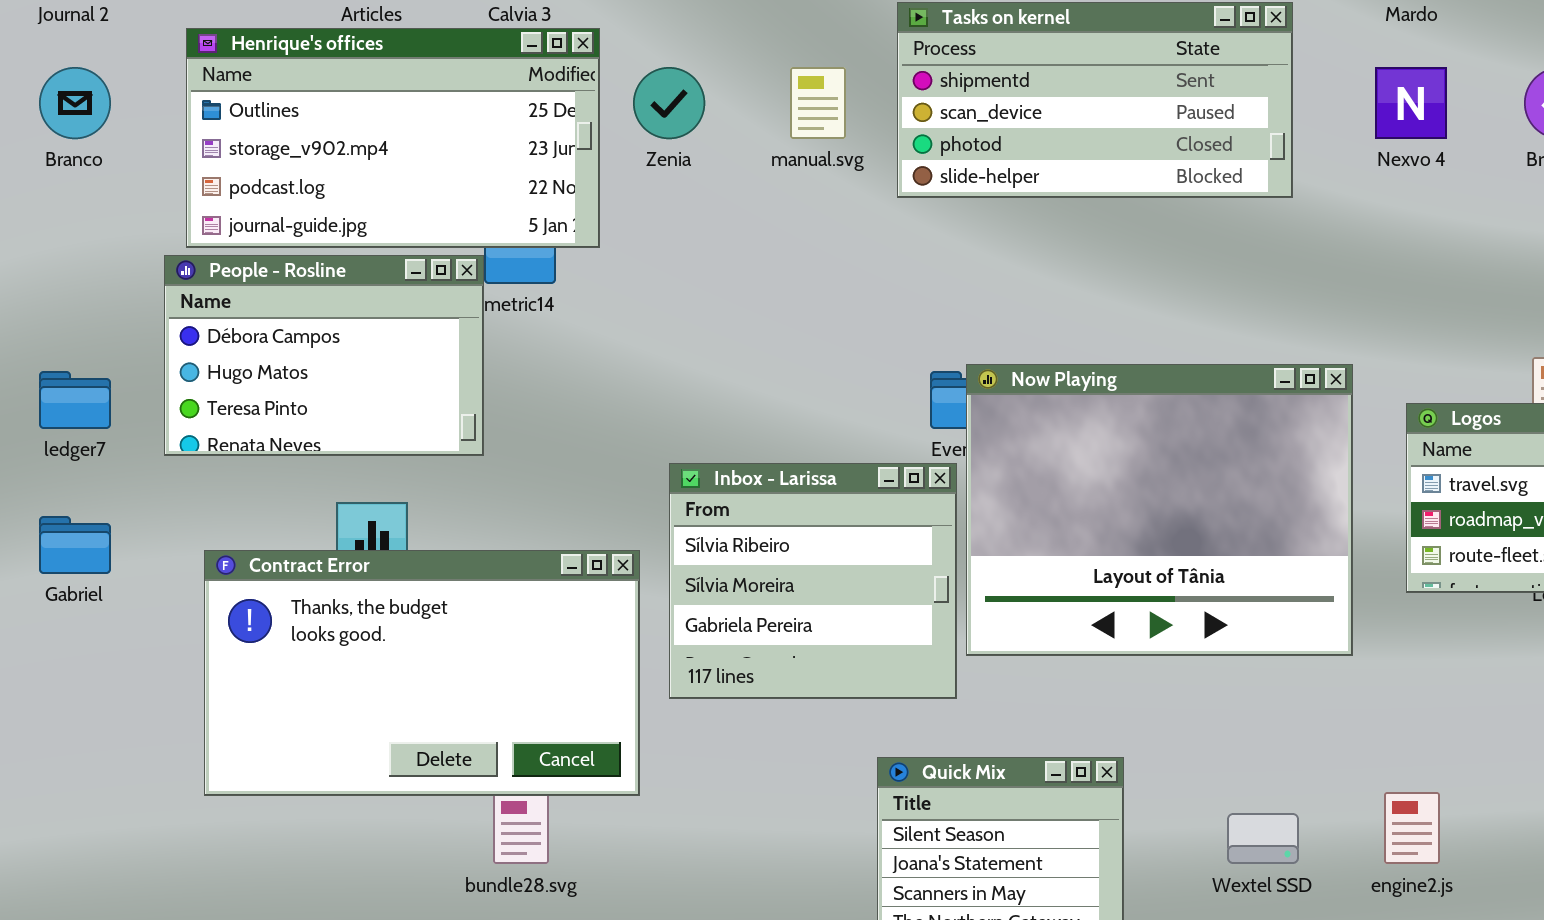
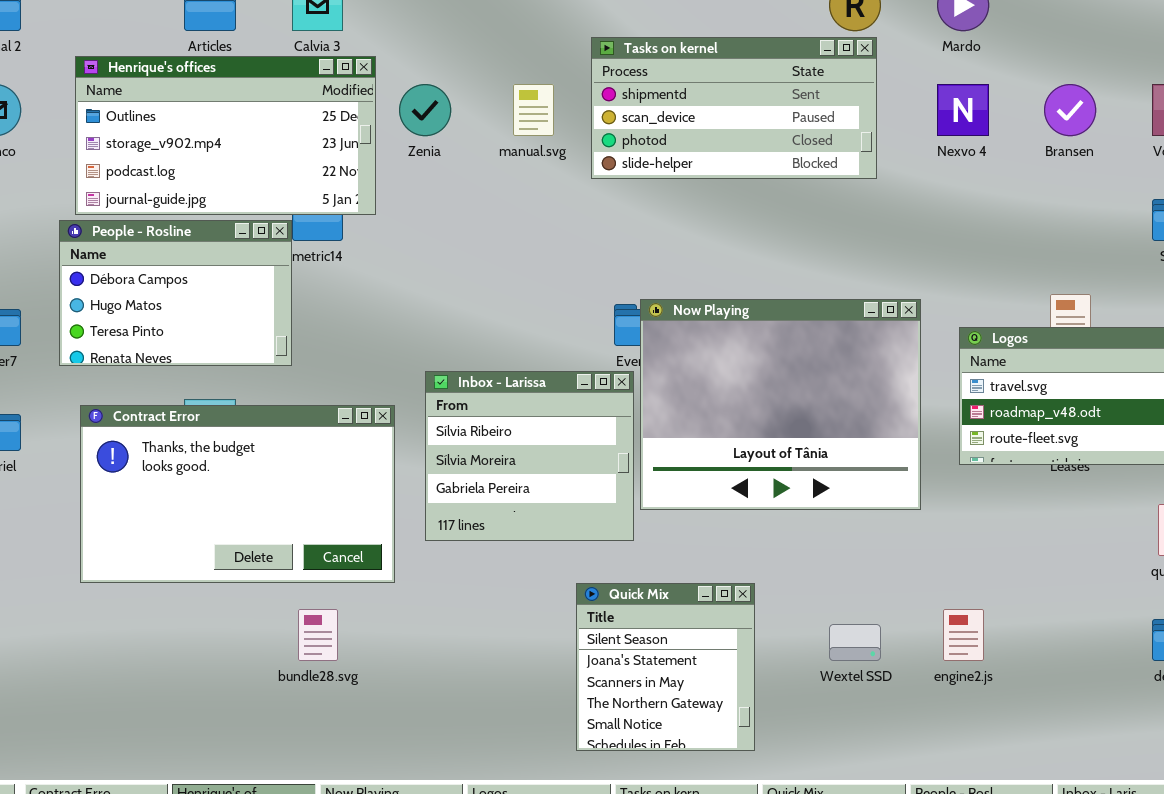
Contract Error: [204,550,640,796] -> [80,405,395,583], moved

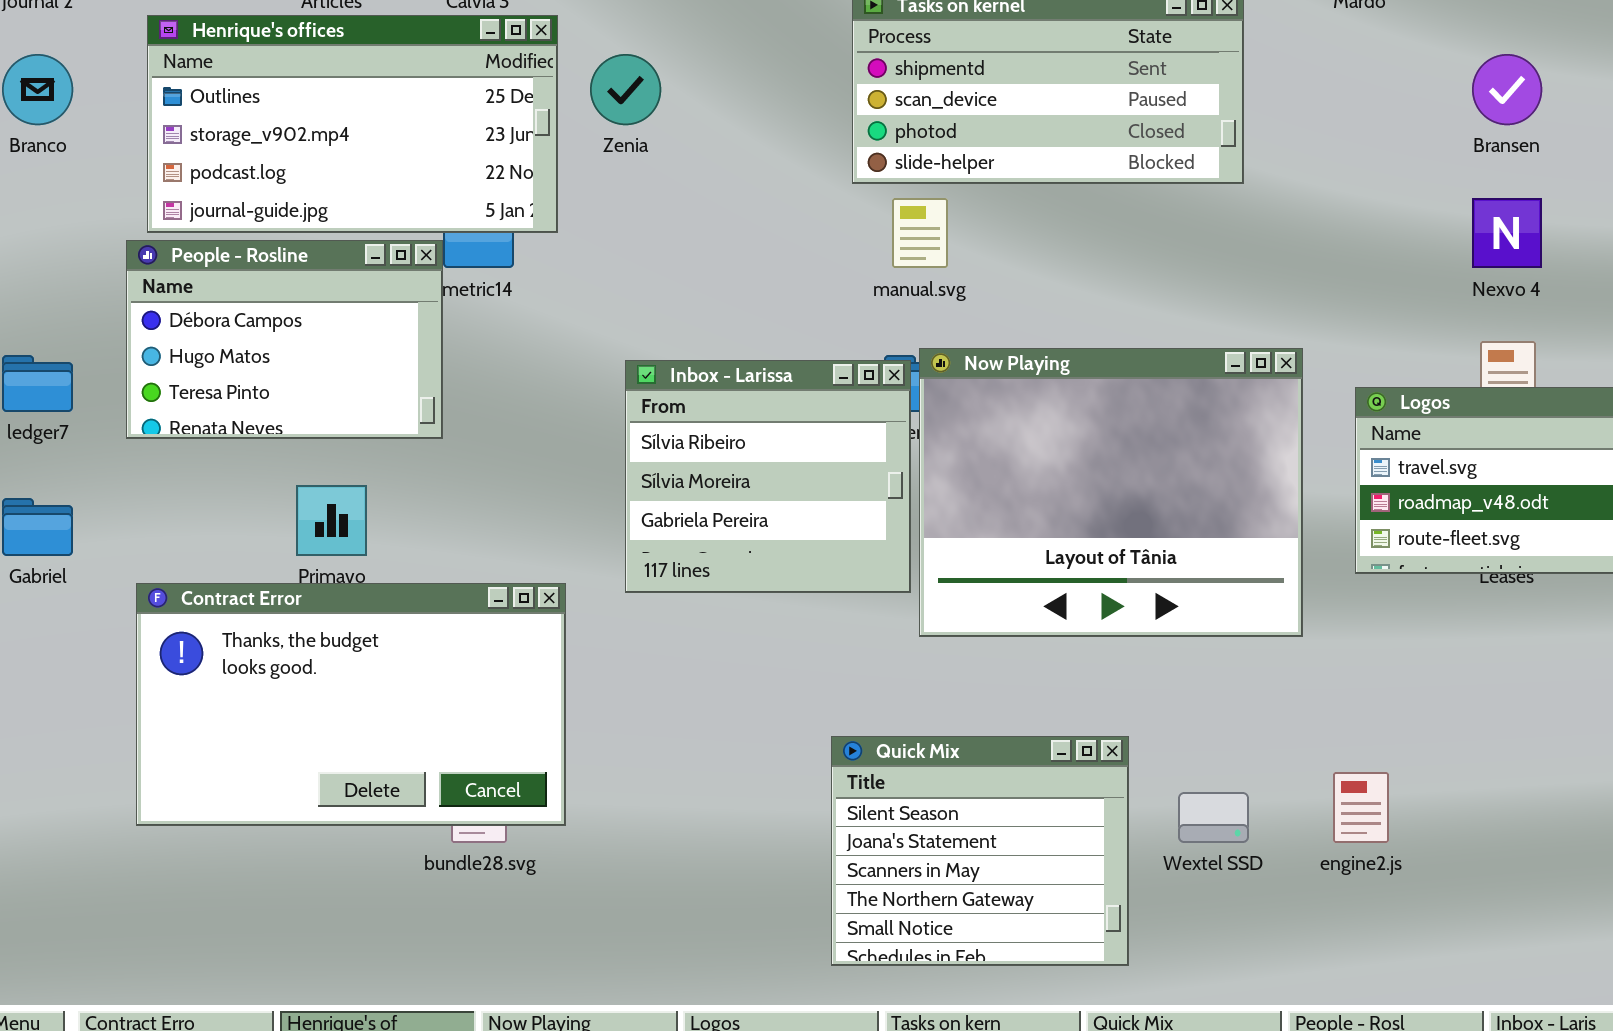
manual.svg: [513,84,554,136] -> [892,198,948,268], moved
Nexvo 4: [937,84,989,136] -> [1472,198,1542,268], moved
Inbox - Larissa: [425,371,634,541] -> [625,360,911,593], moved
Contract Error: [80,405,395,583] -> [136,583,566,826], moved
Quick Mix: [576,583,755,751] -> [831,736,1129,966], resized

